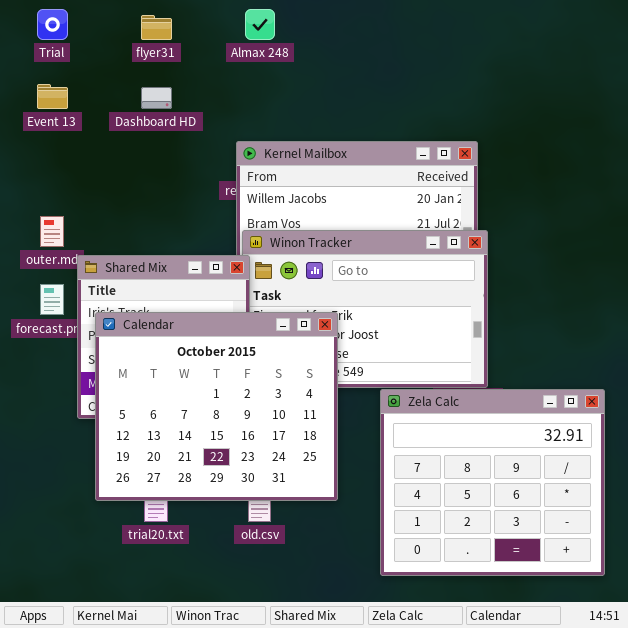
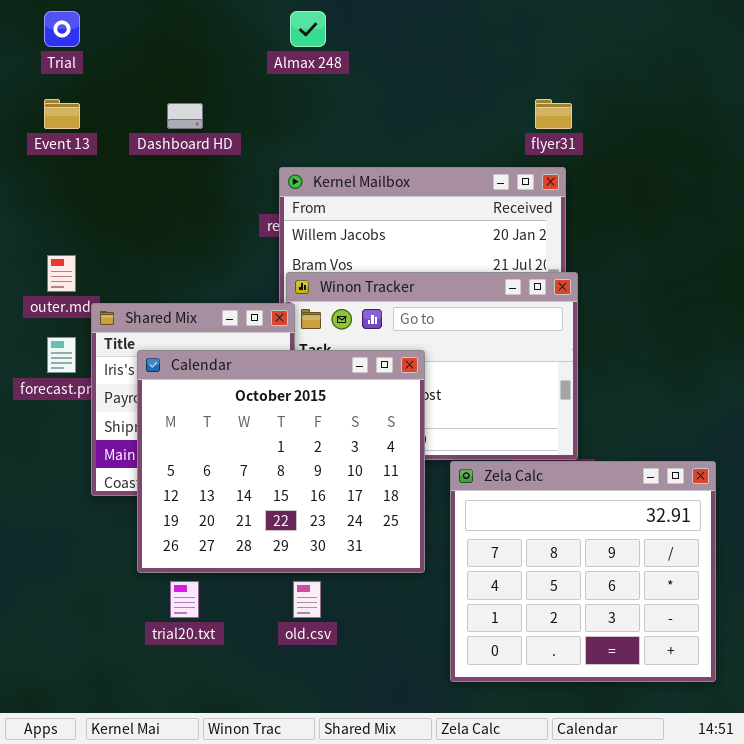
flyer31: [141,15,172,40] -> [535,99,572,129], moved
Calendar: [95,312,338,501] -> [137,350,425,573], moved

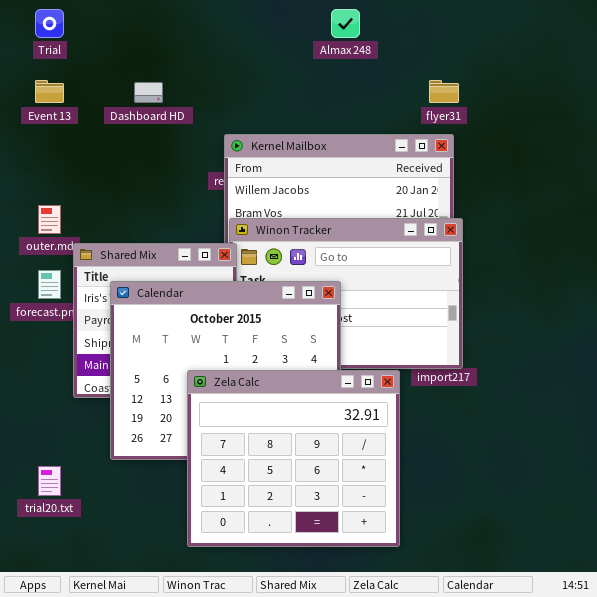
Almax 248: [290,11,326,47] -> [331,9,360,38], moved
Zela Calc: [450,461,716,682] -> [187,370,400,547], moved
trial20.txt: [170,581,199,618] -> [38,466,61,496], moved

